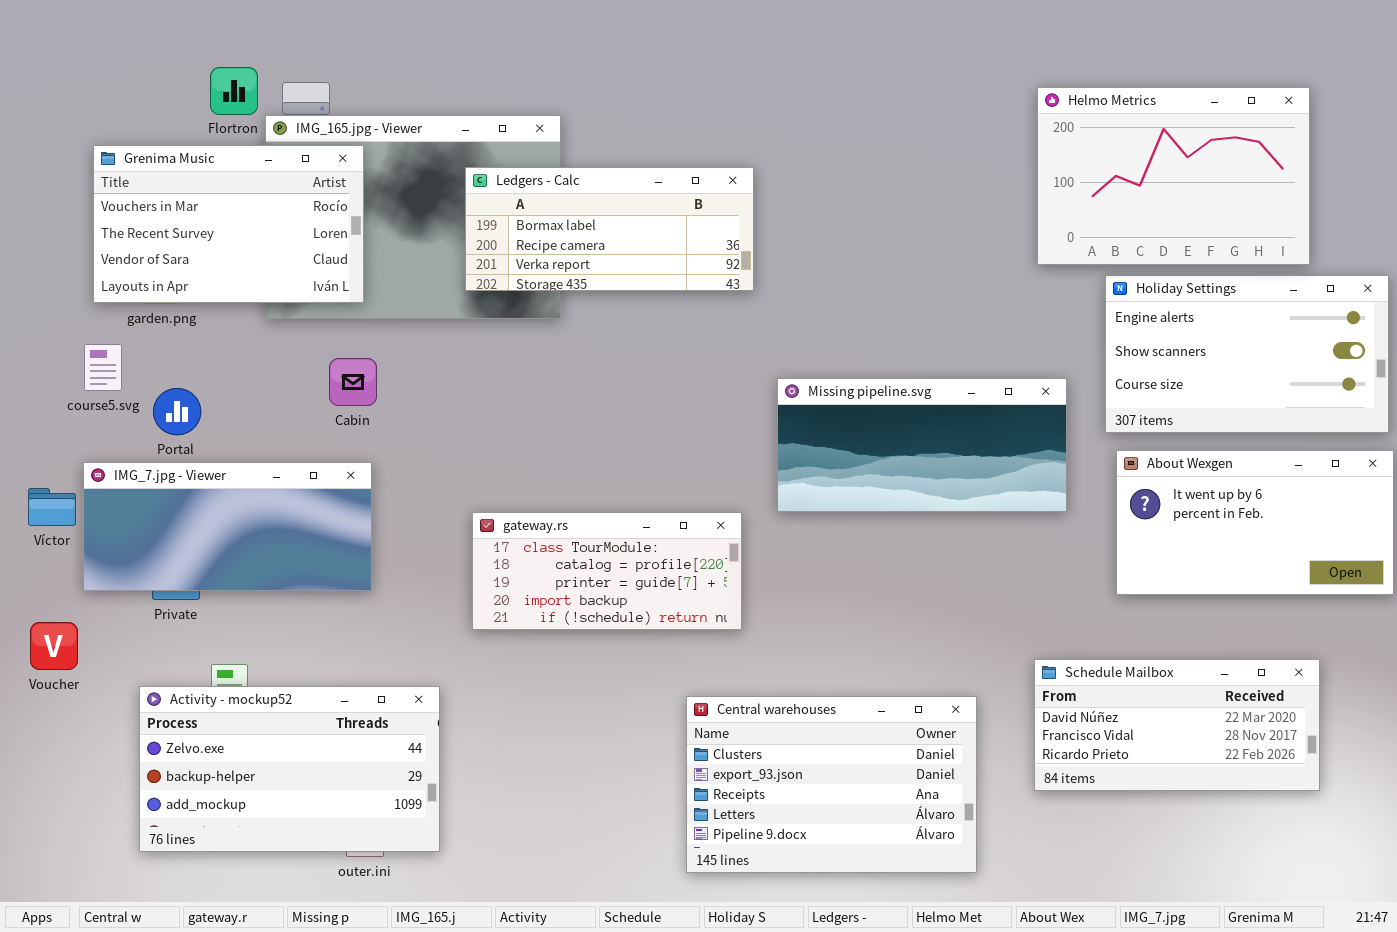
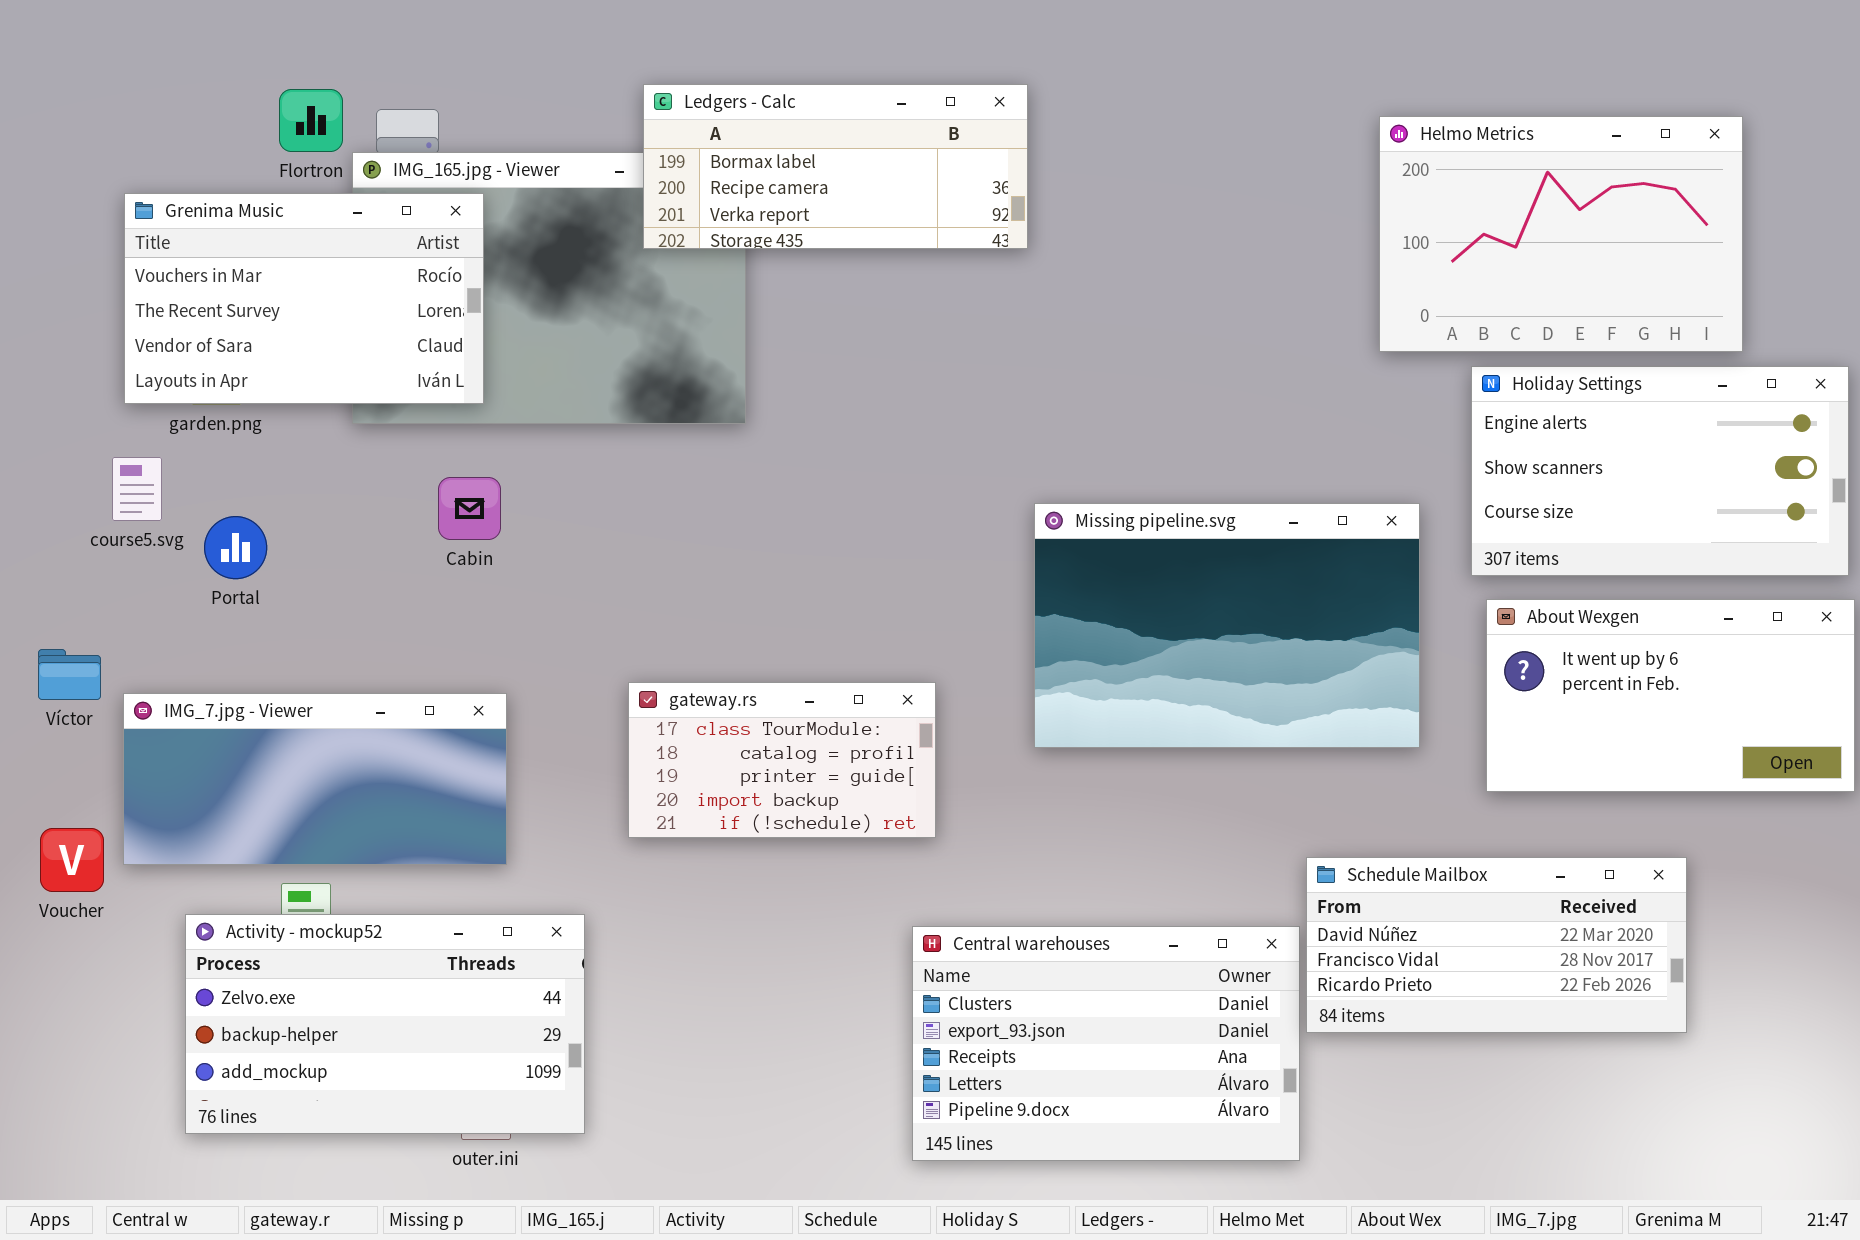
Ledgers - Calc: [465,167,754,291] -> [643,84,1028,249], moved
Missing pipeline.svg: [777,378,1067,512] -> [1034,503,1420,748], resized
IMG_7.jpg - Viewer: [83,462,372,591] -> [123,693,507,865], moved
gateway.rs: [472,512,742,630] -> [628,682,936,838], resized
Schedule Mailbox: [1034,659,1320,791] -> [1306,857,1687,1033], moved

